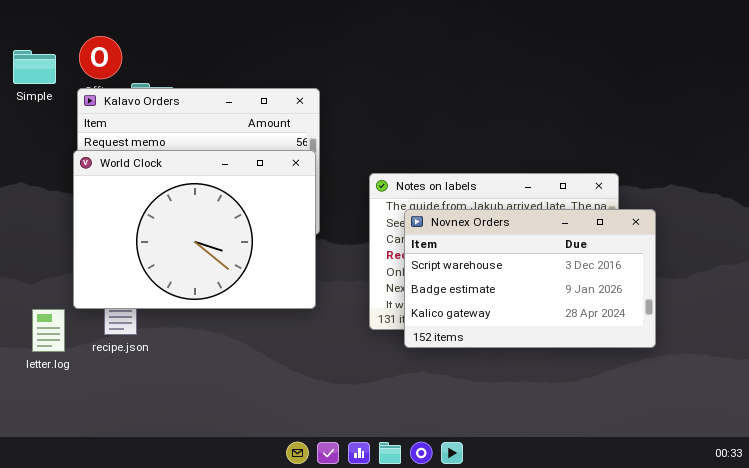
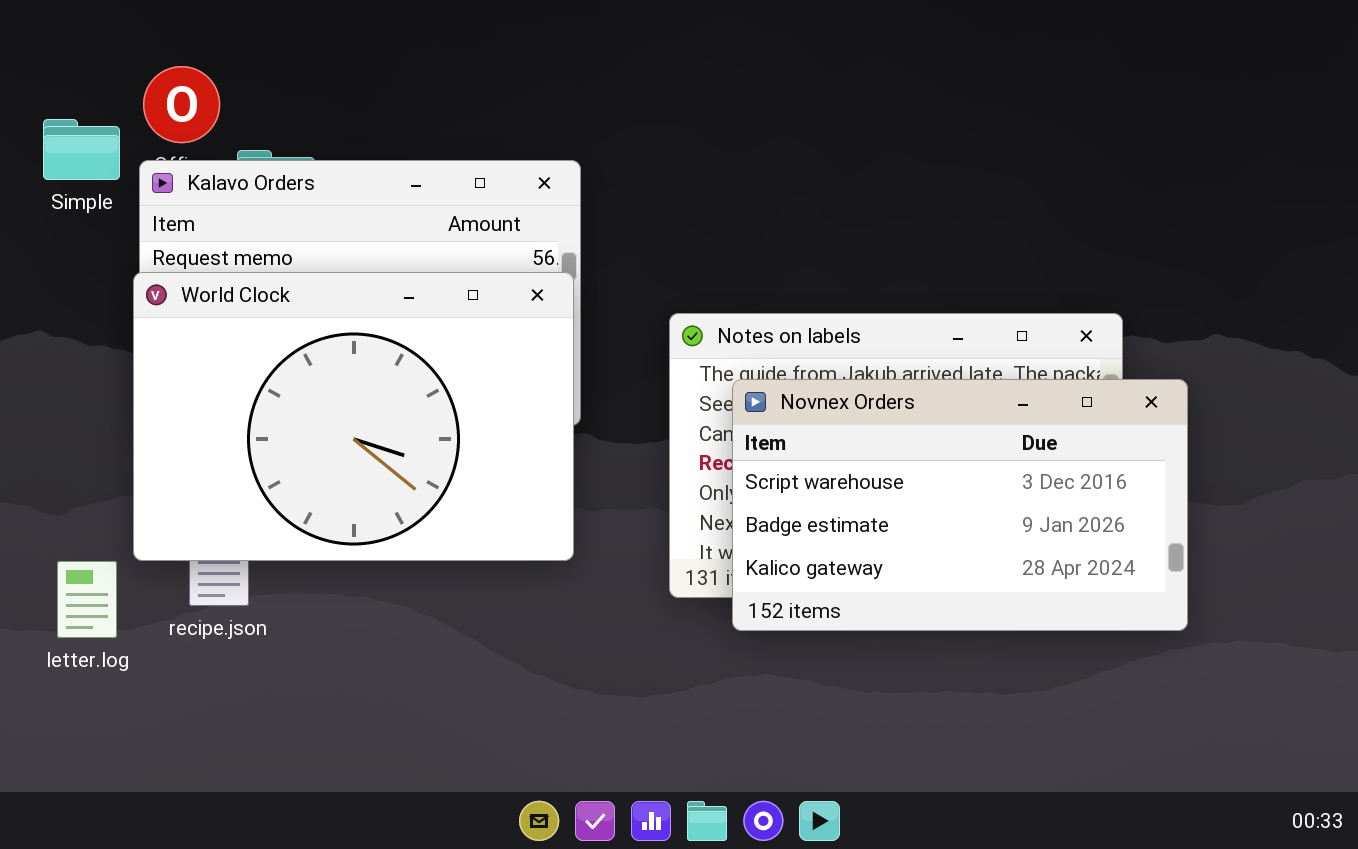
Simple: [13,50,56,84] -> [43,119,120,180], moved

